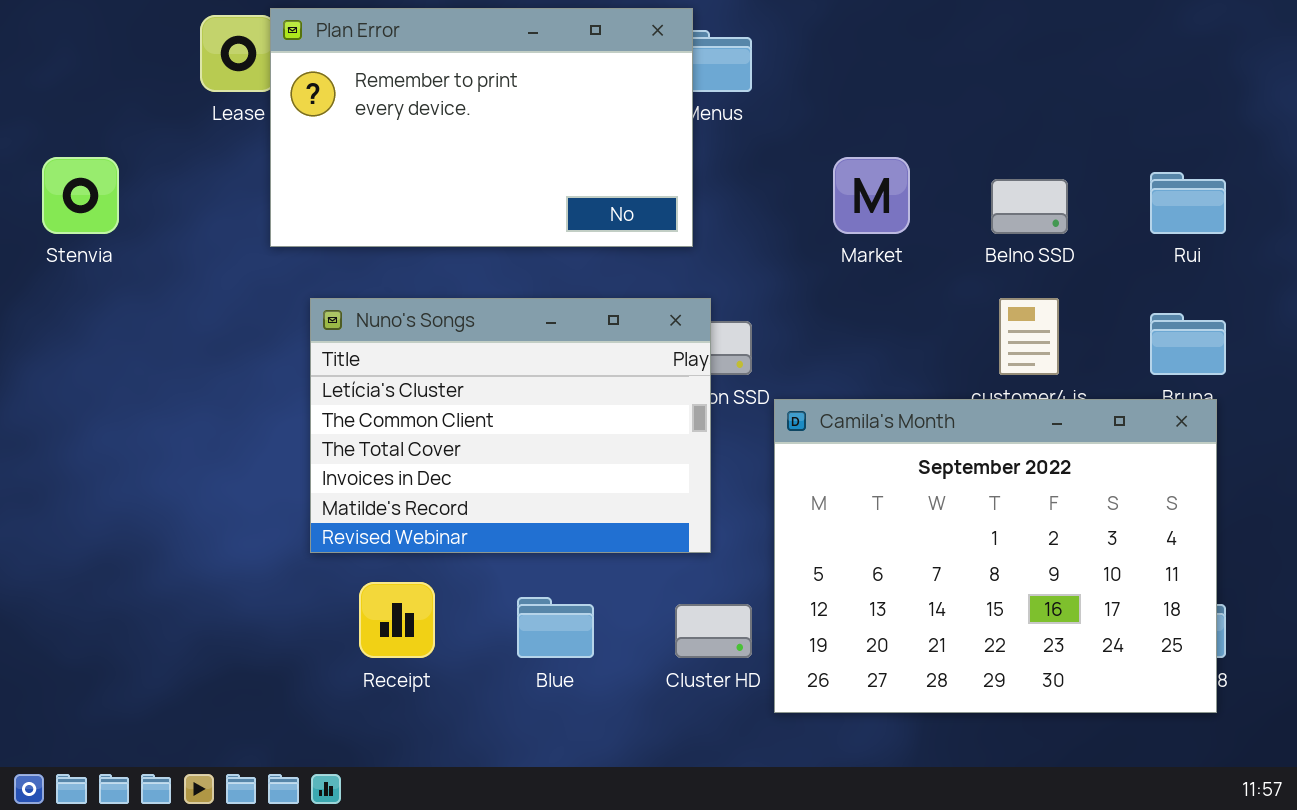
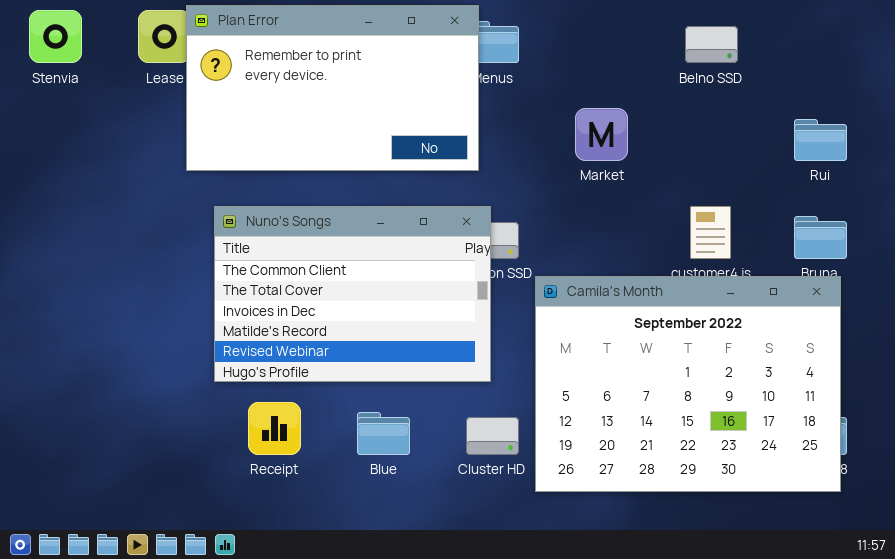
Stenvia: [42,157,119,234] -> [29,10,82,63], moved
Belno SSD: [991,179,1068,234] -> [685,26,738,63], moved
Nuno's Songs: [310,298,711,553] -> [214,206,491,382], scrolled down 1 row

